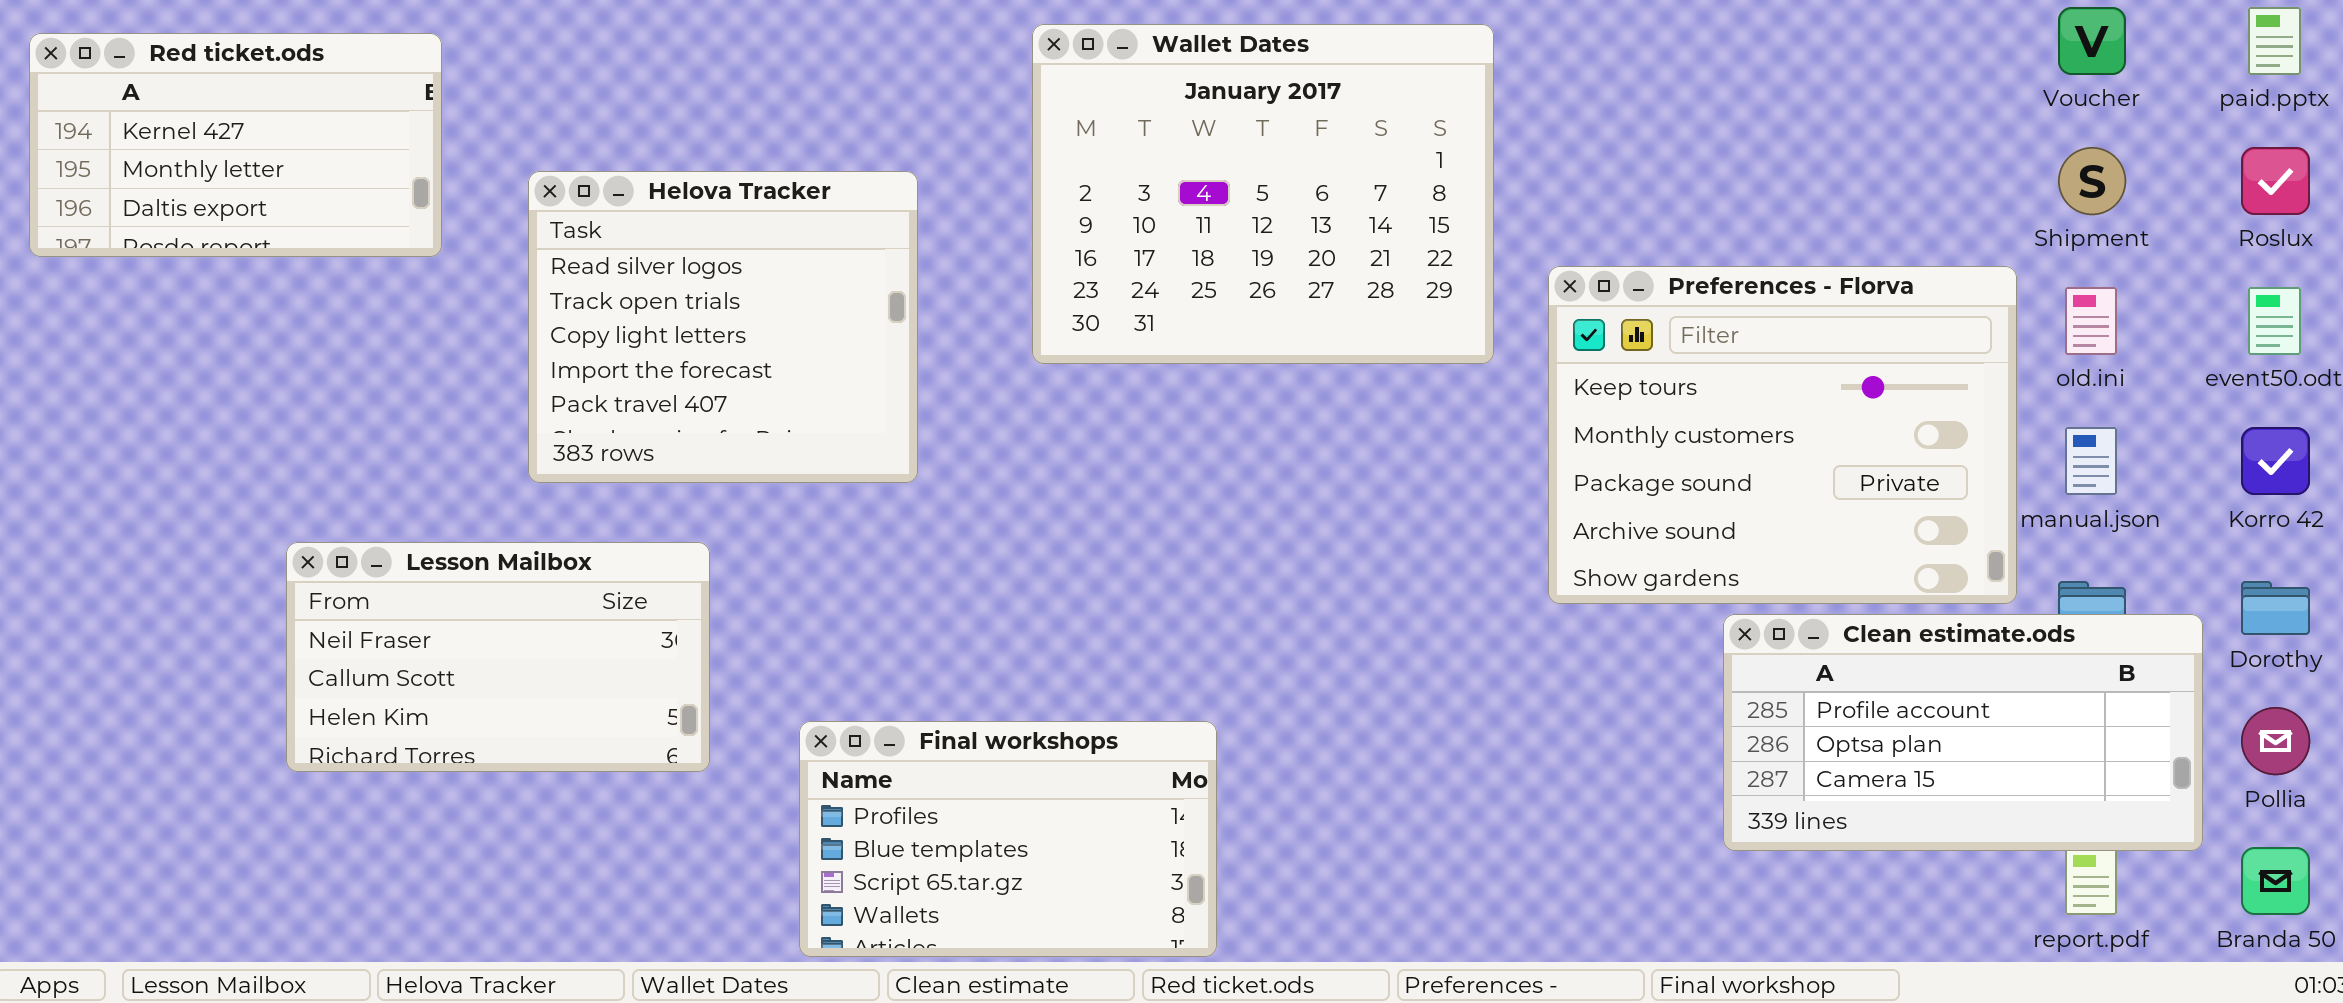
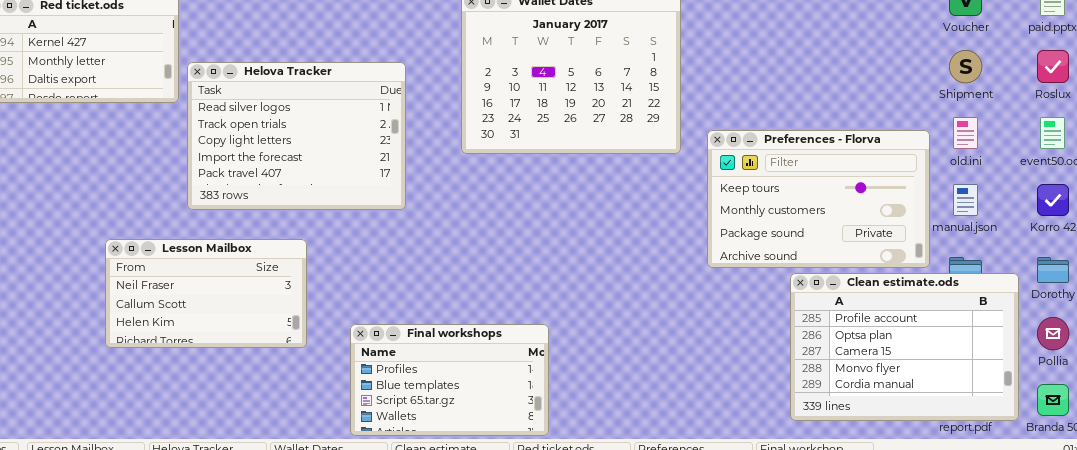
Helova Tracker: [528,171,918,483] -> [187,62,406,210], resized
Preferences - Florva: [1548,266,2017,604] -> [707,130,930,268], resized
Clean estimate.ods: [1723,614,2203,851] -> [790,273,1019,421], resized

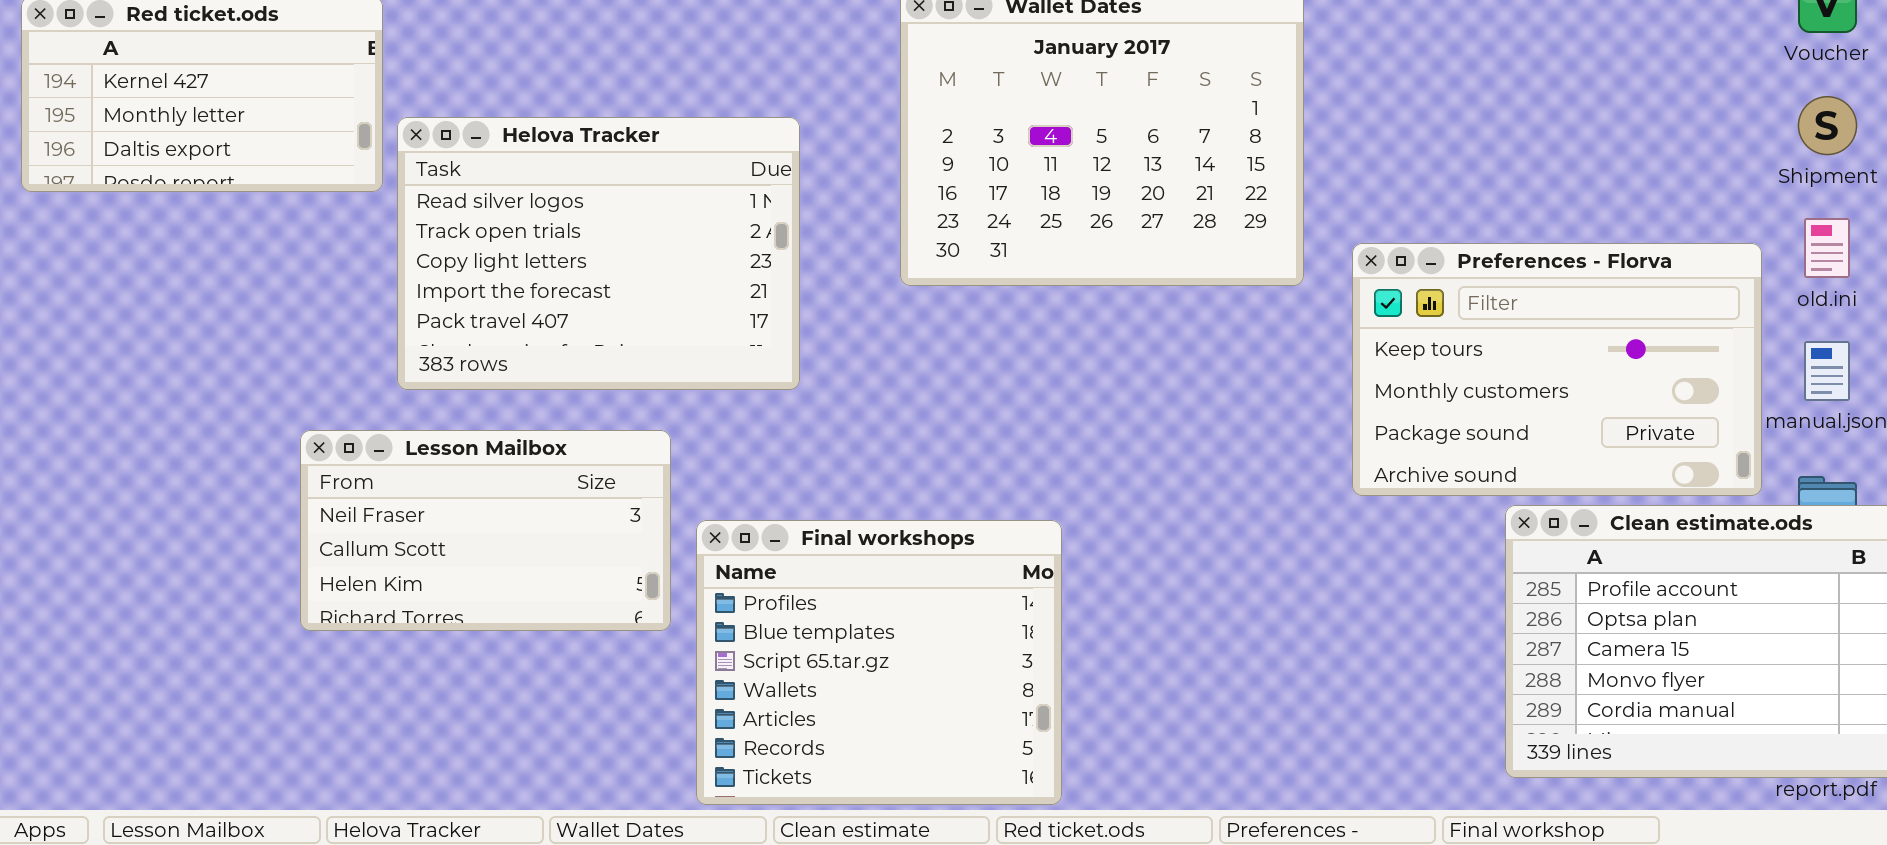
Lesson Mailbox: [105,239,307,348] -> [300,430,671,631], moved
Final workshops: [350,324,549,436] -> [696,520,1062,805], resized

